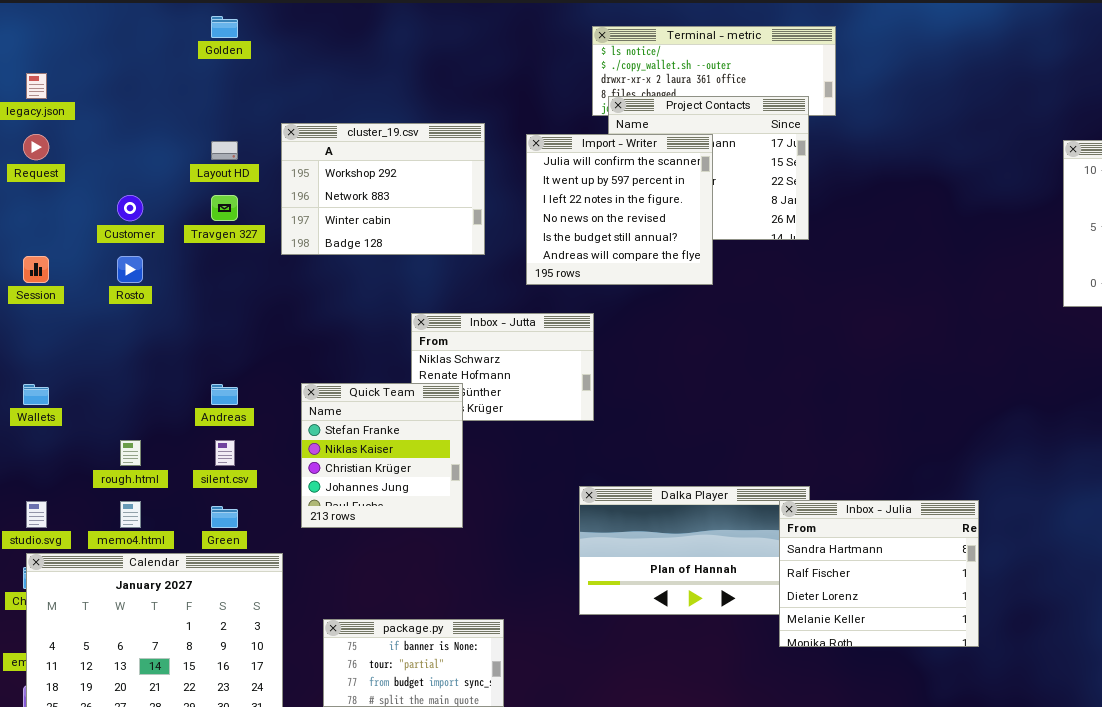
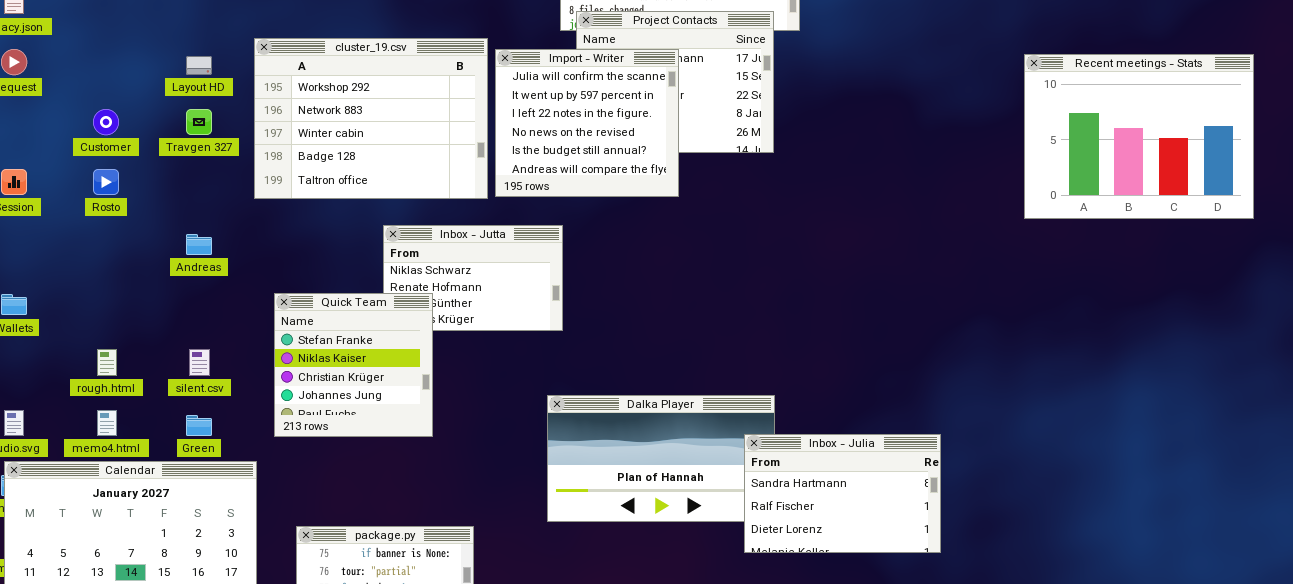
cluster_19.csv: [281,123,485,255] -> [254,38,488,199], resized
Andreas: [211,384,238,405] -> [186,234,212,255], moved
Inbox - Julia: [779,500,979,647] -> [744,434,941,553], resized

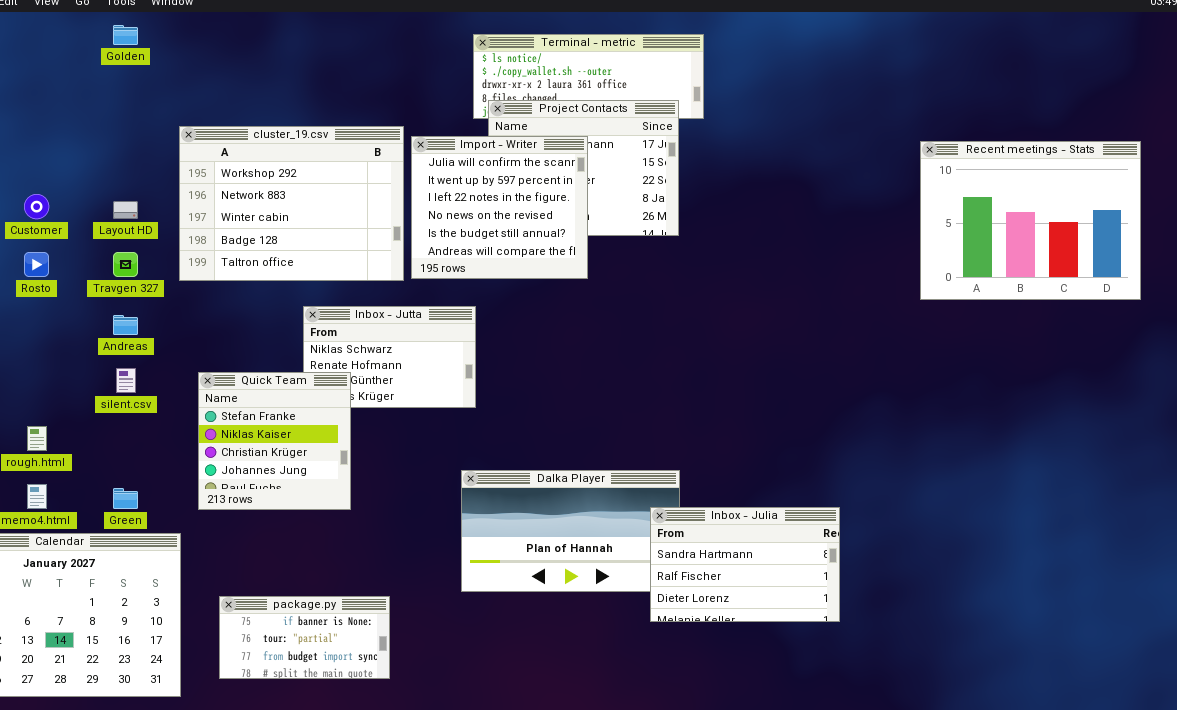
Layout HD: [186,56,212,75] -> [113,201,138,219], moved
Travgen 327: [186,109,212,135] -> [113,252,138,277], moved
silent.csv: [189,349,210,376] -> [116,368,136,393], moved

